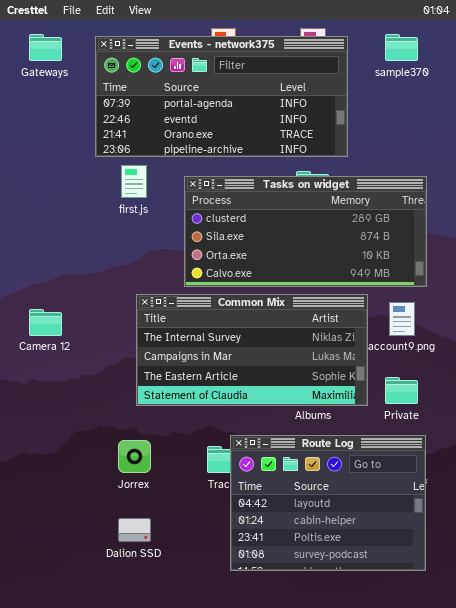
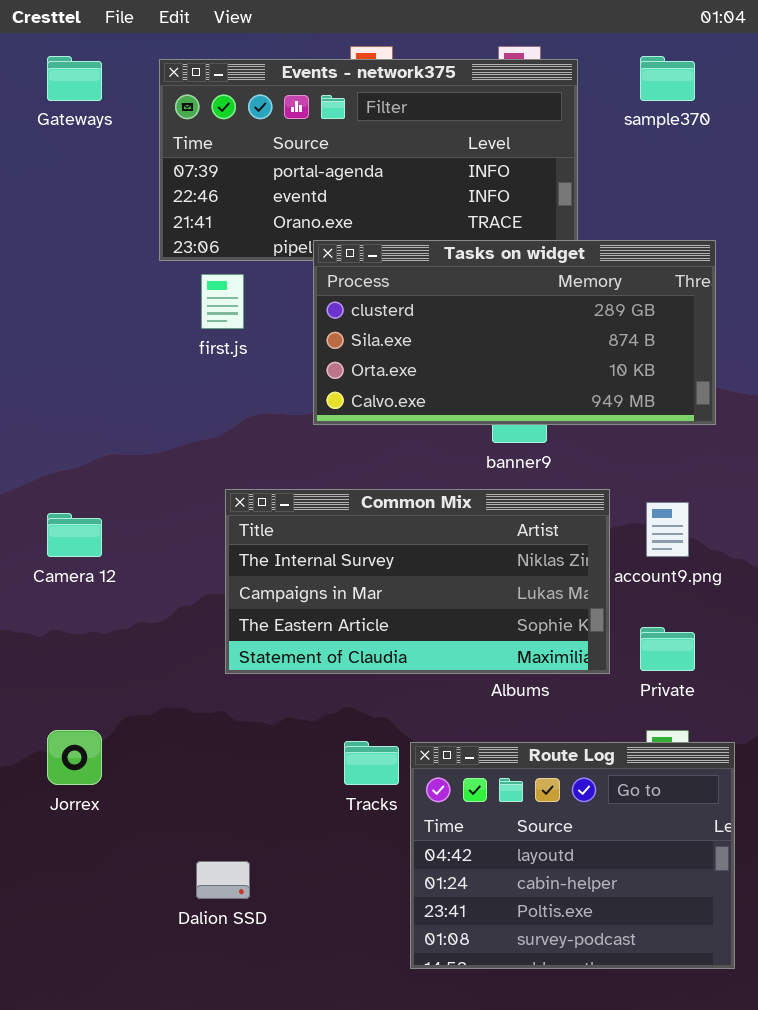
Tasks on widget: [184,176,427,287] -> [313,240,716,425], moved
Route Log: [230,435,426,571] -> [410,742,735,969], moved
Jorrex: [118,440,151,473] -> [47,730,102,785], moved

